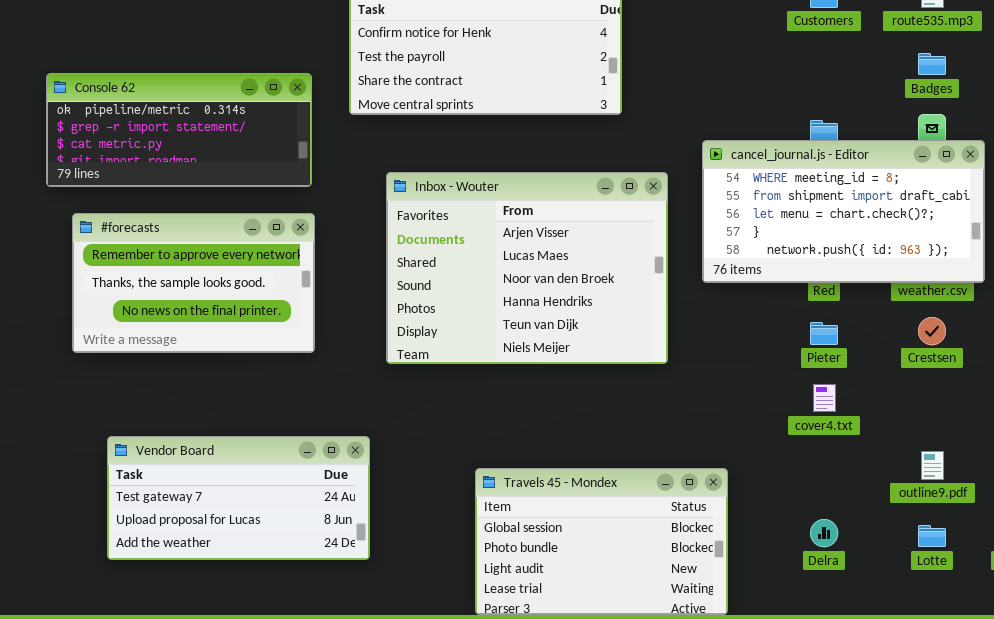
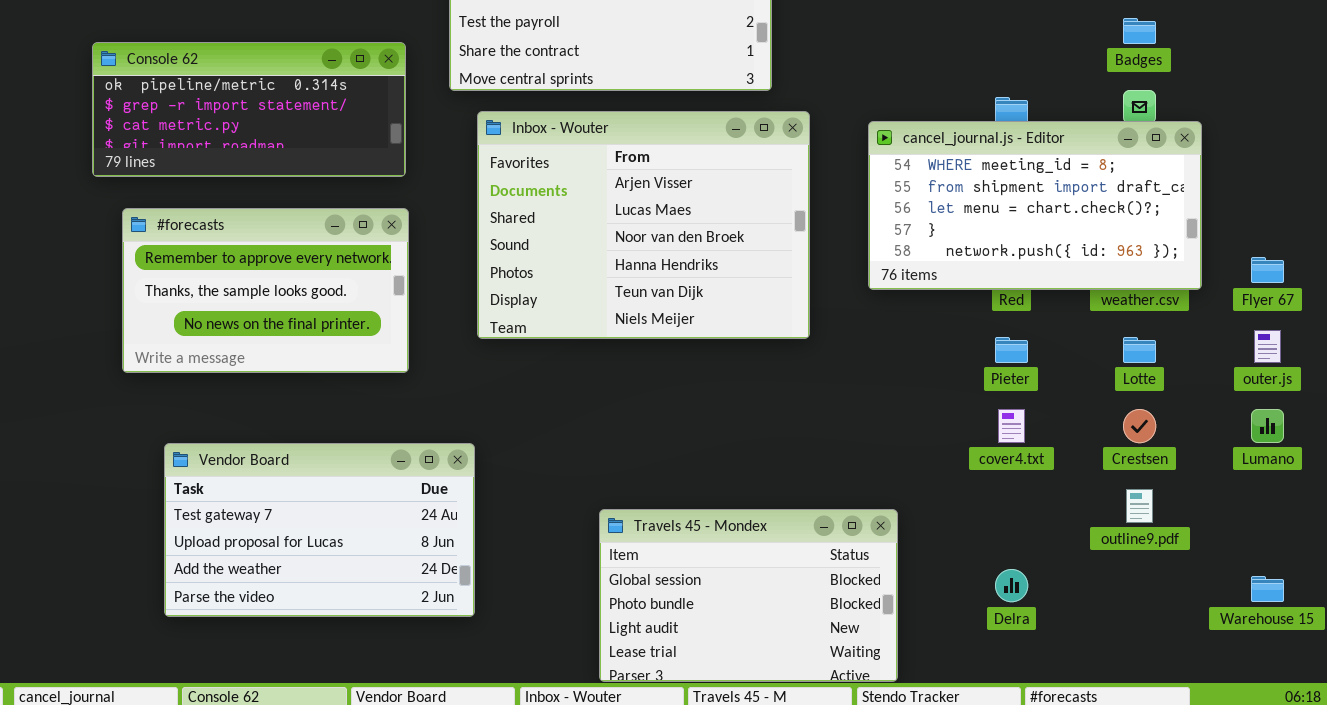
Inbox - Wouter: [386,172,668,364] -> [477,111,810,339], moved
Crestsen: [918,317,946,345] -> [1123,409,1156,443], moved
Vendor Board: [107,436,370,560] -> [164,443,475,617], resized
Lotte: [918,525,946,547] -> [1123,337,1156,363], moved

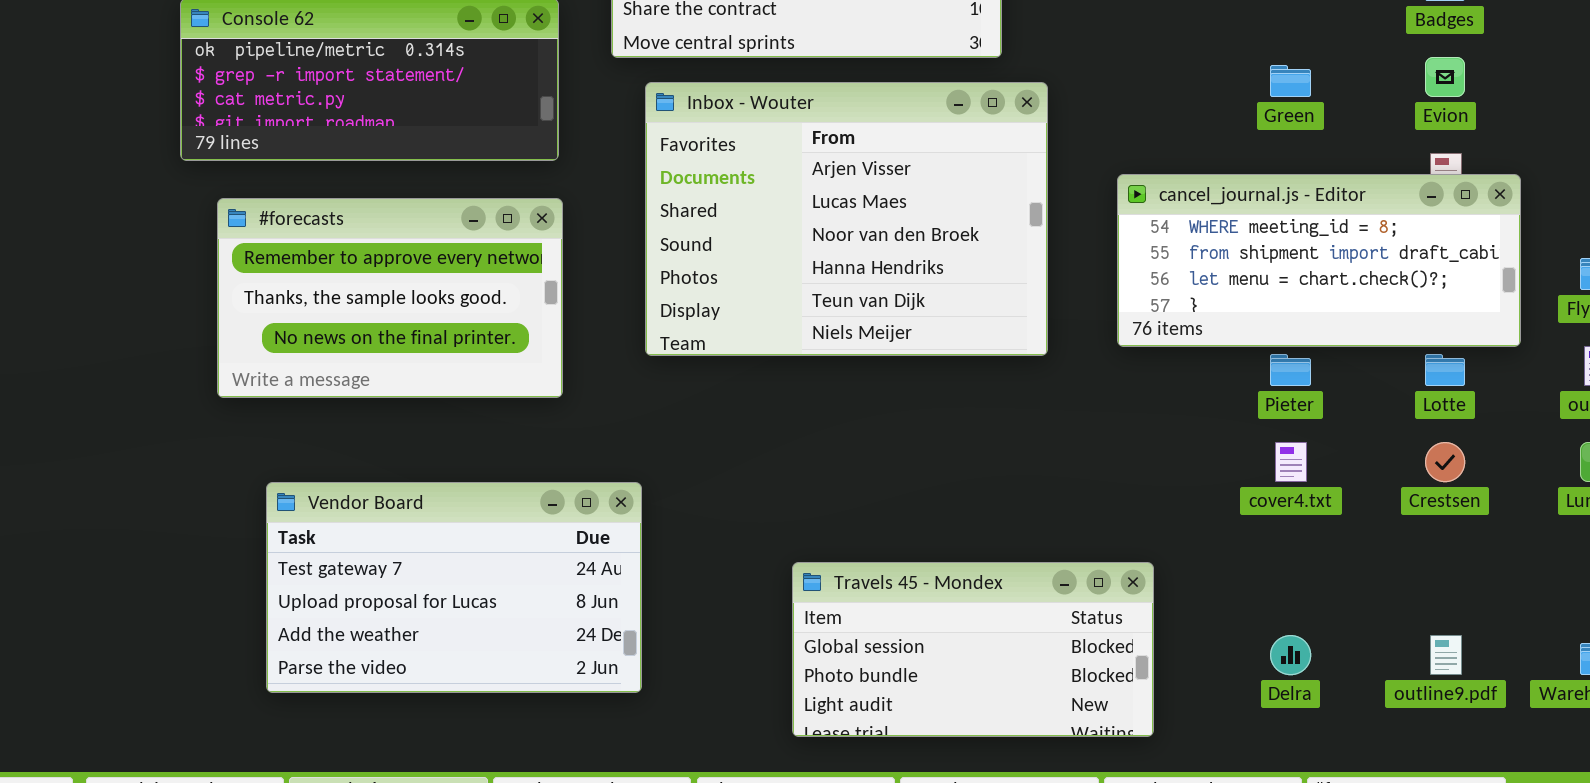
cancel_journal.js - Editor: [868,121,1202,290] -> [1117,174,1521,347], moved, resized
outline9.pdf: [1126,489,1153,523] -> [1430,635,1462,675], moved
Travels 45 - Mondex: [599,509,898,682] -> [792,562,1154,737], resized

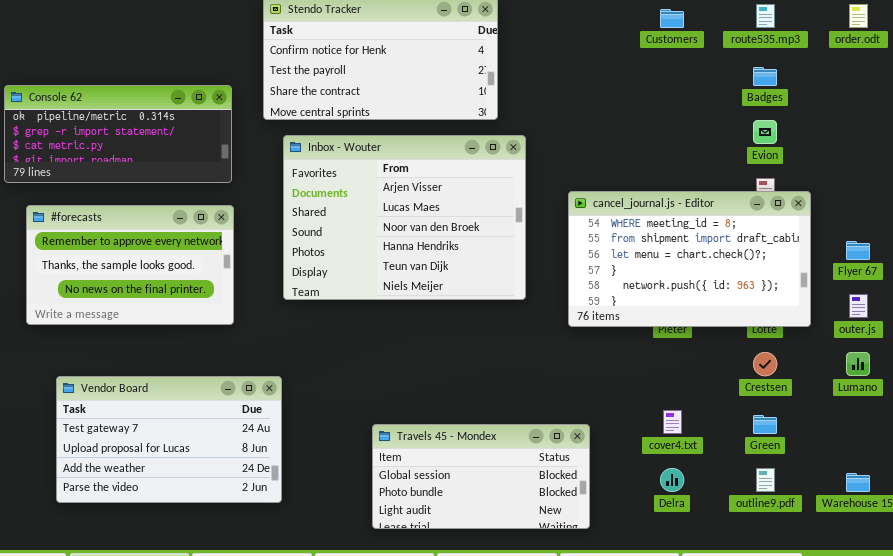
Green: [1270,65,1311,97] -> [753,415,777,434], moved
cancel_journal.js - Editor: [1117,174,1521,347] -> [568,191,811,327], resized
cover4.txt: [1275,442,1307,482] -> [663,410,682,434], moved

